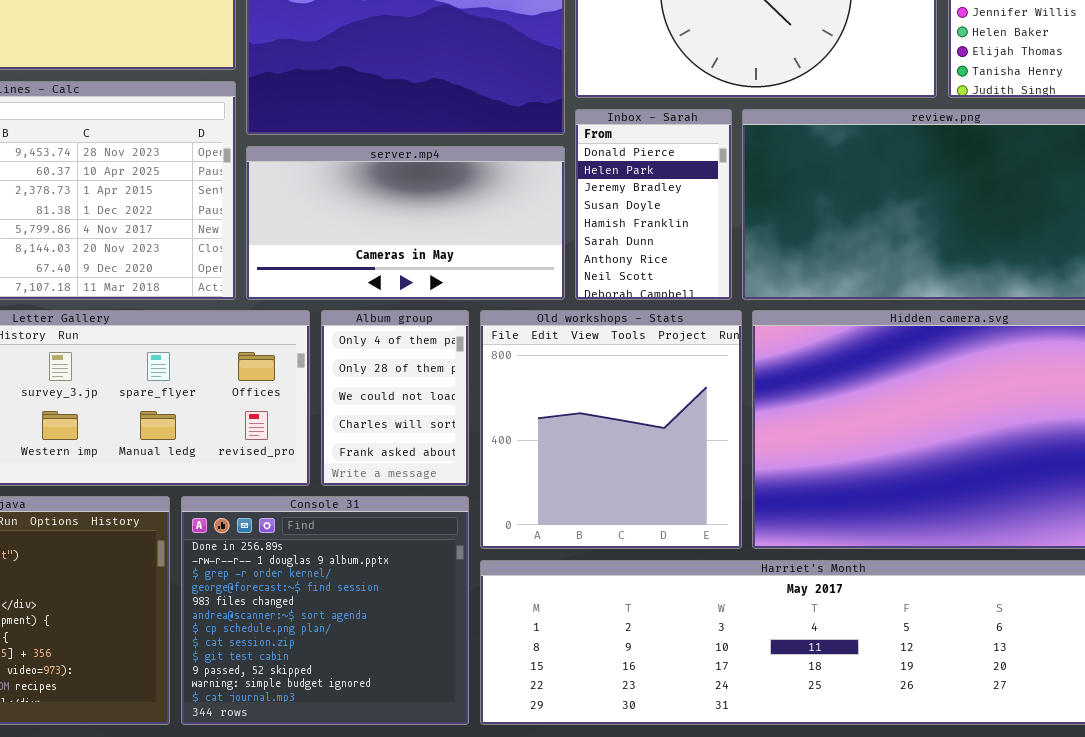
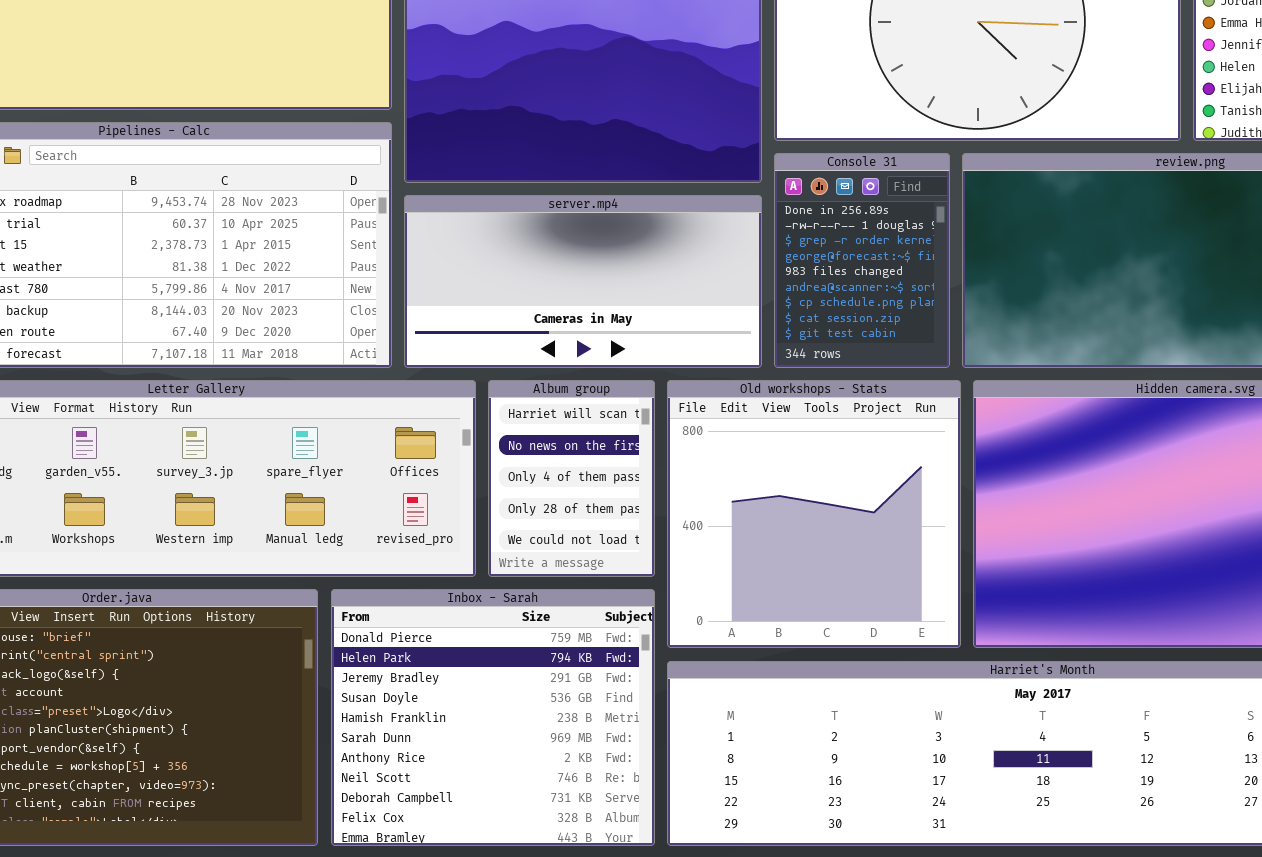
Inbox - Sarah: [575,109,732,300] -> [331,589,655,846], moved, resized
Album group: [321,310,469,486] -> [488,380,655,577], scrolled up 2 rows
Console 31: [181,496,469,725] -> [774,153,950,368], moved, resized

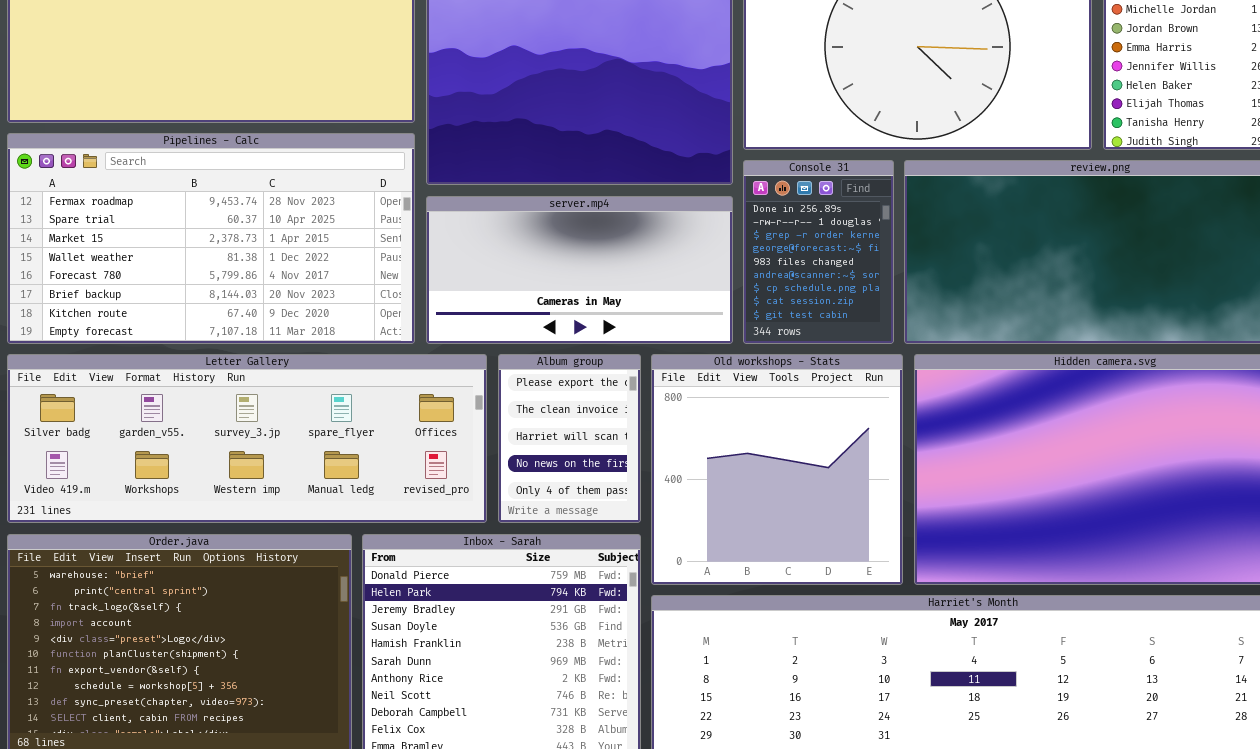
Album group: [488,380,655,577] -> [498,354,641,523], scrolled up 2 rows

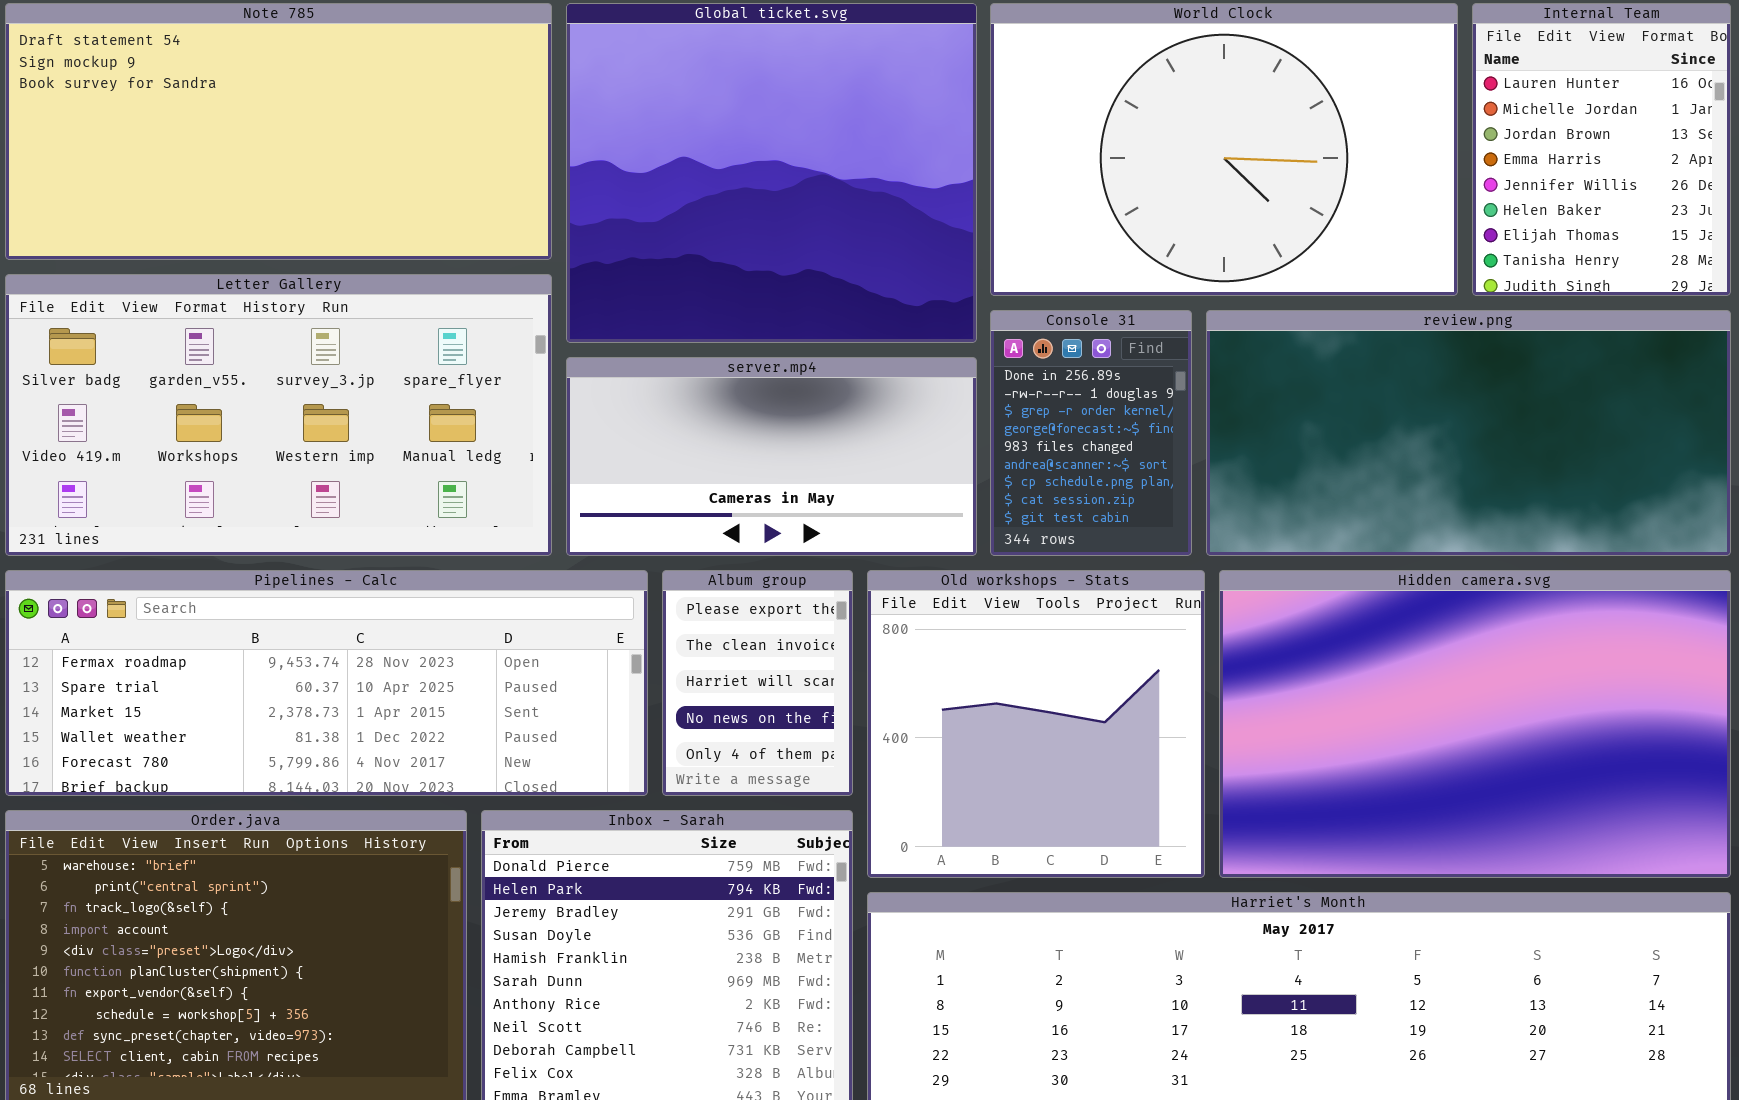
Pipelines - Calc: [7,133,415,344] -> [5,570,648,796], moved, resized
Letter Gallery: [7,354,487,523] -> [5,274,552,556], moved, resized

